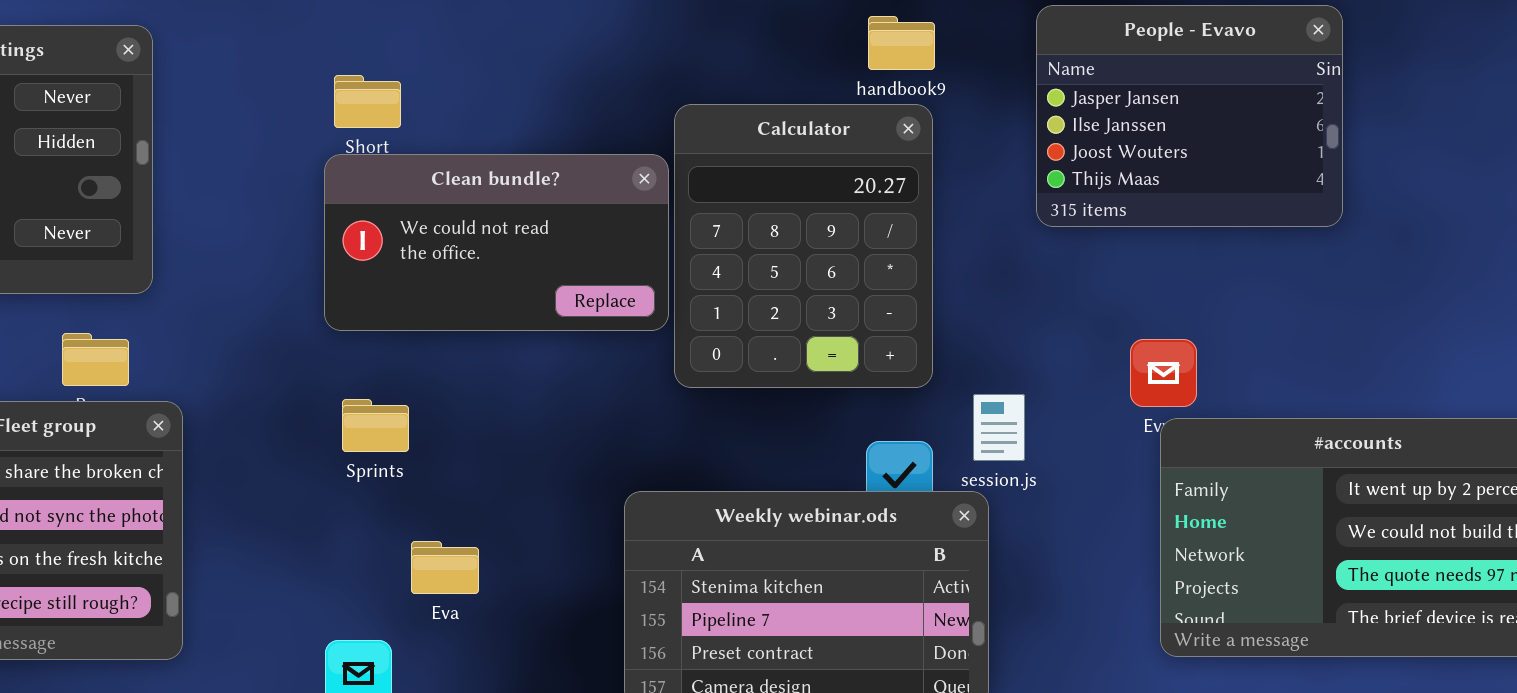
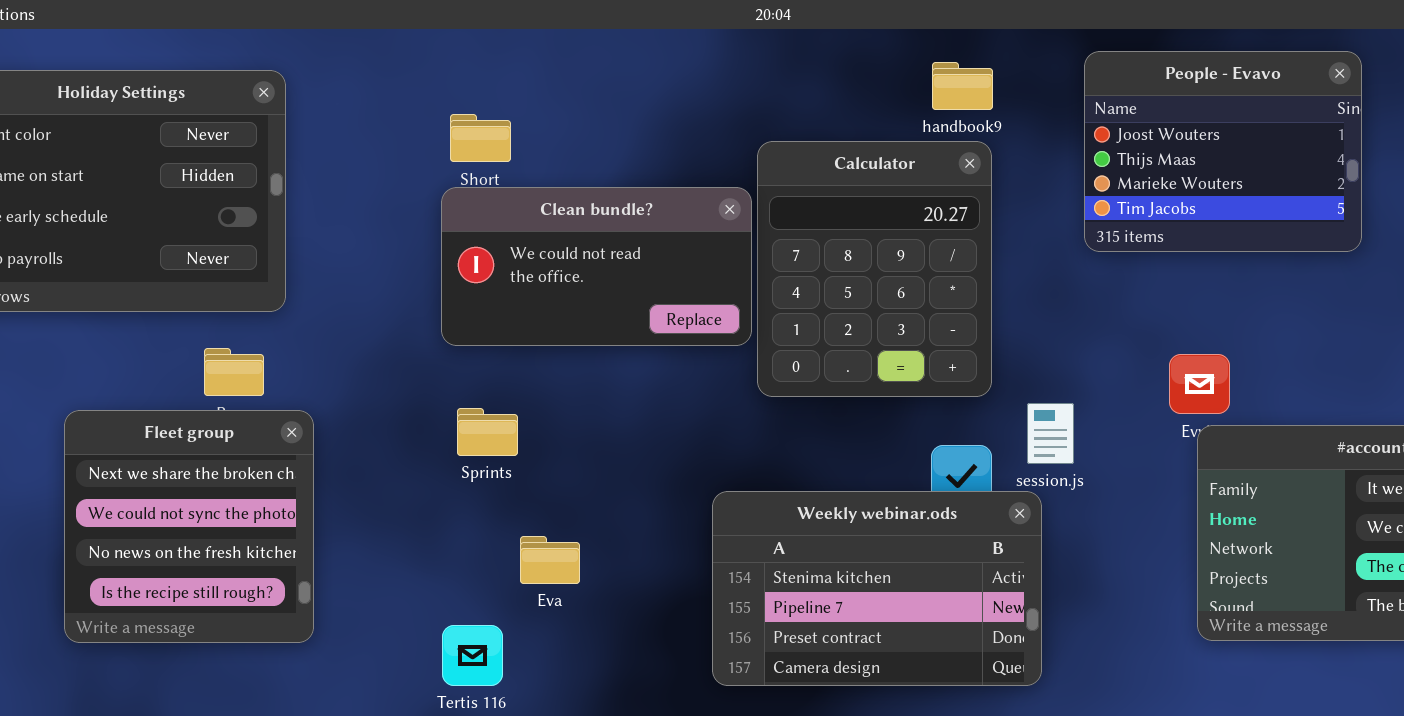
People - Evavo: [1036,5,1343,227] -> [1084,51,1362,252], scrolled down 2 rows

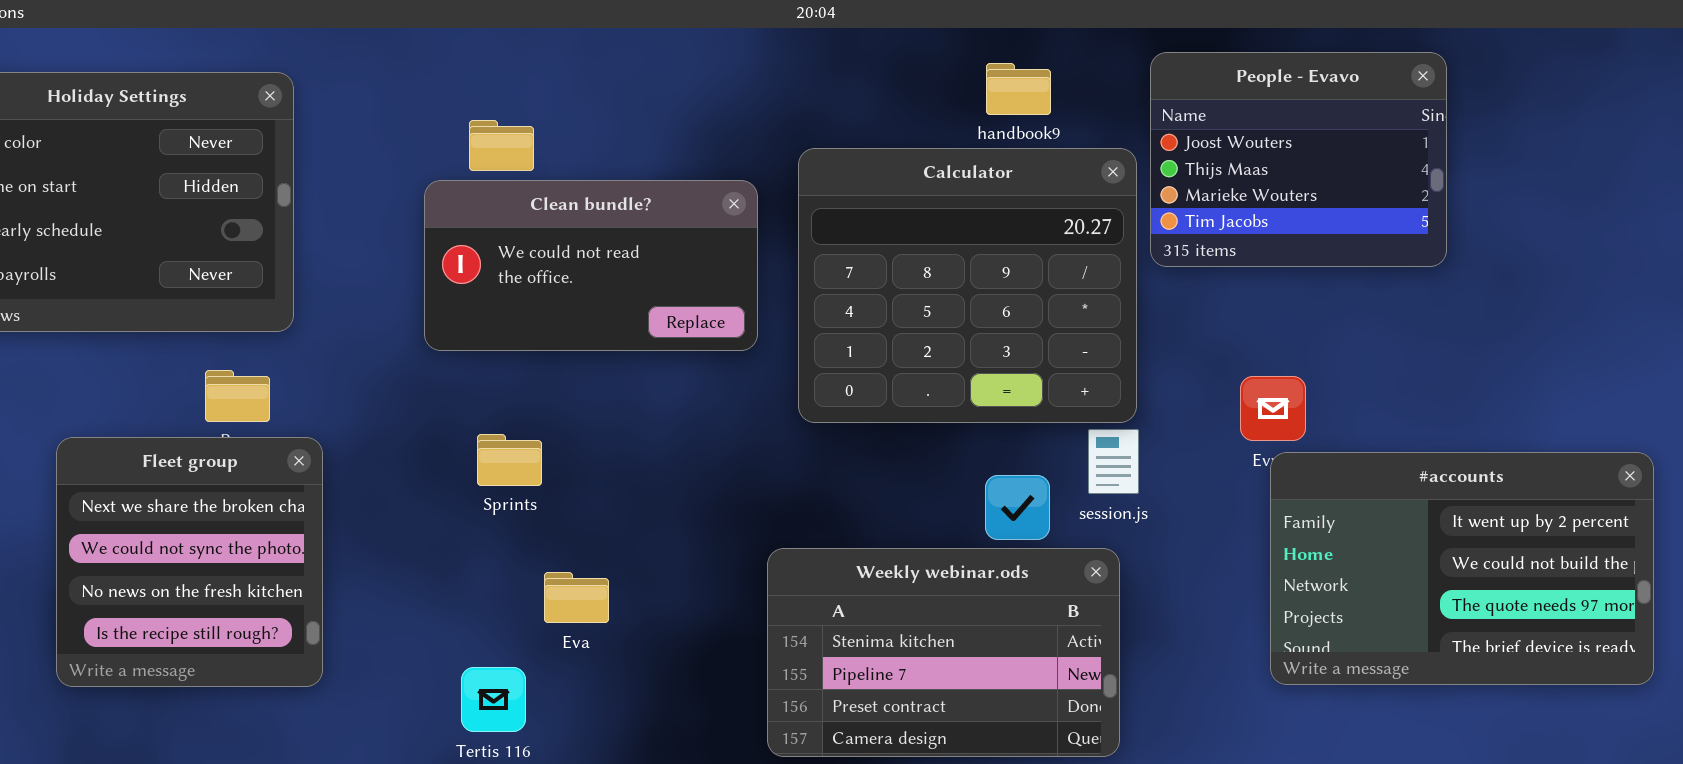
Calculator: [757,141,992,397] -> [798,148,1137,423], resized
Clean bundle?: [441,187,752,346] -> [424,180,758,351], moved
Weekly webinar.ods: [712,491,1042,686] -> [767,548,1120,757], moved

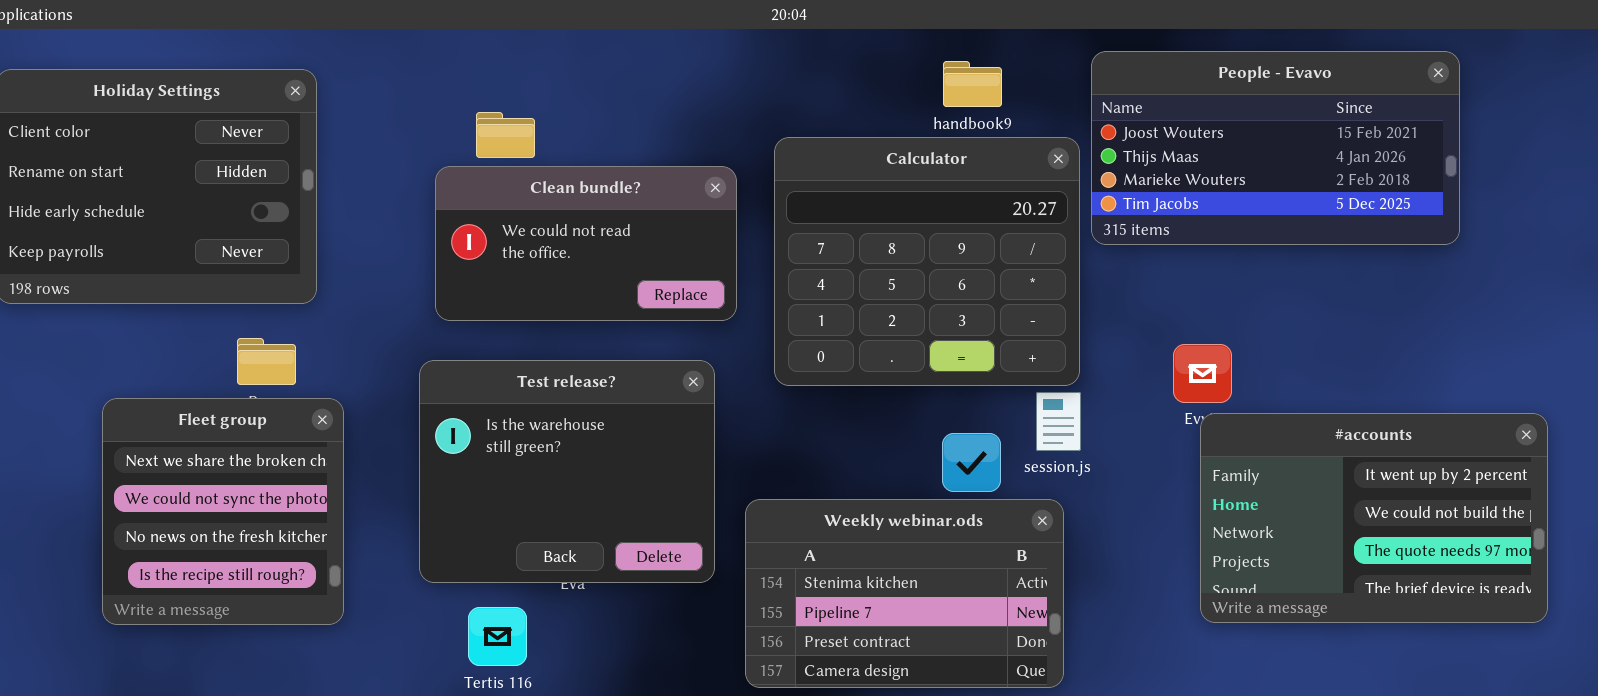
People - Evavo: [1150,52,1447,267] -> [1091,51,1460,245], resized
Test release?: none -> [419,360,715,583], opened

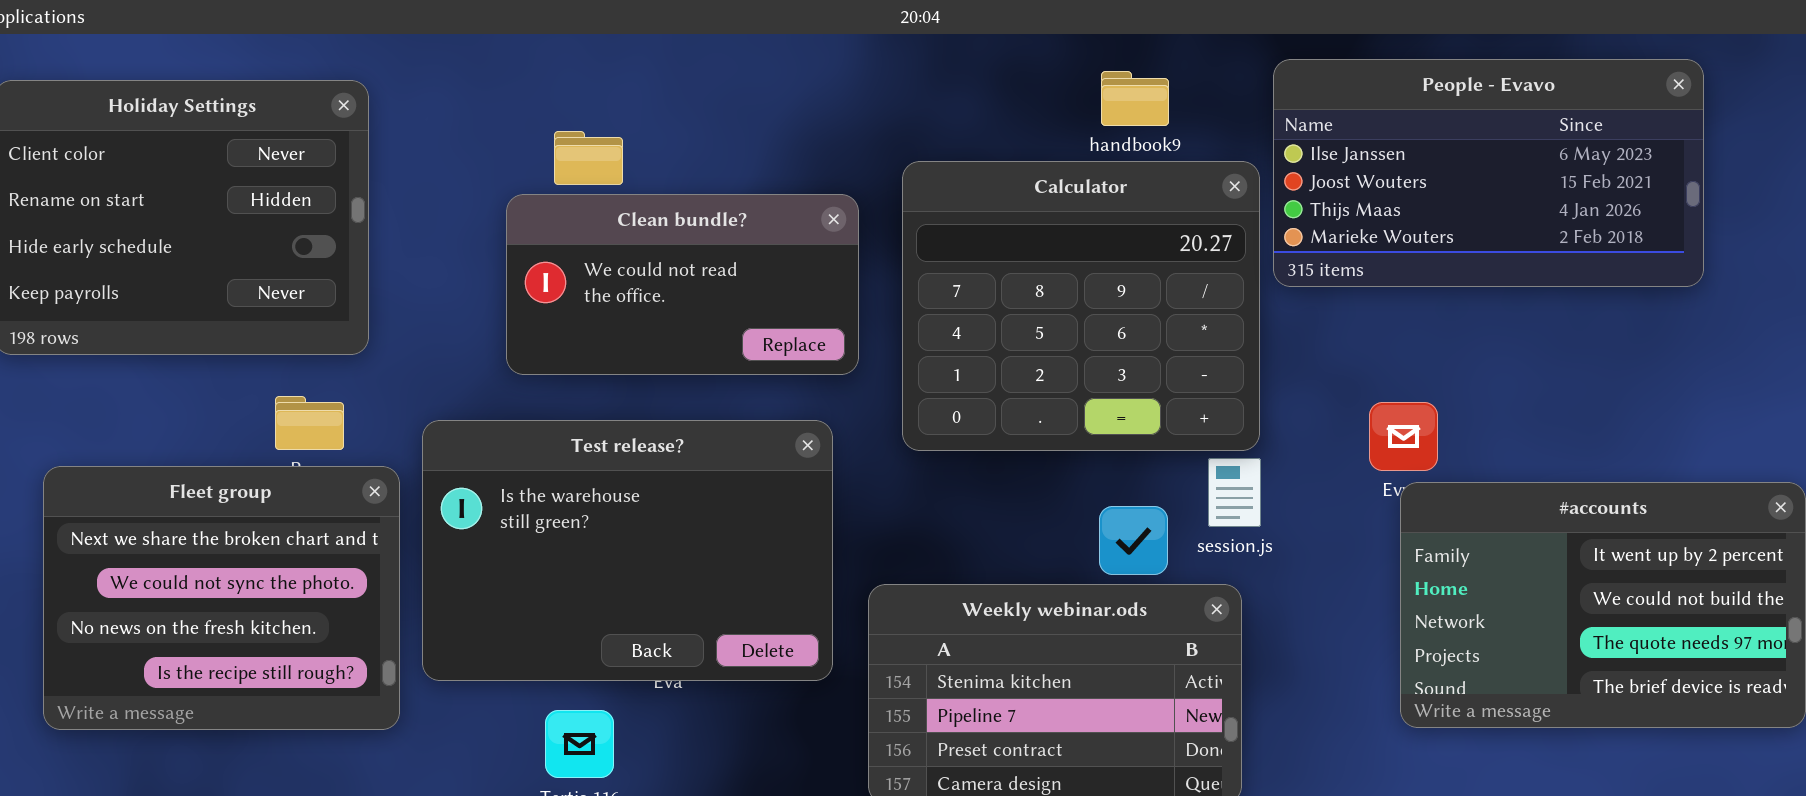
People - Evavo: [1091,51,1460,245] -> [1273,59,1704,287], scrolled up 1 row
Test release?: [419,360,715,583] -> [422,420,833,681], resized
Fleet group: [102,398,344,625] -> [43,466,400,730], resized

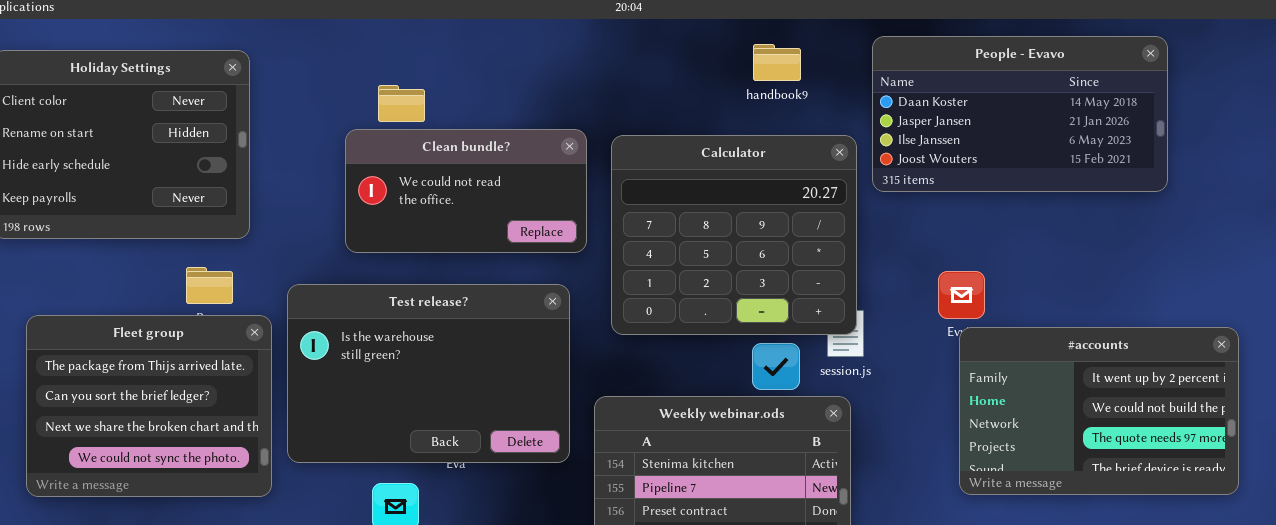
People - Evavo: [1273,59,1704,287] -> [872,36,1168,192], scrolled up 2 rows
Calculator: [902,161,1260,451] -> [611,135,857,335], moved
Fleet group: [43,466,400,730] -> [26,315,272,497], scrolled up 2 rows

